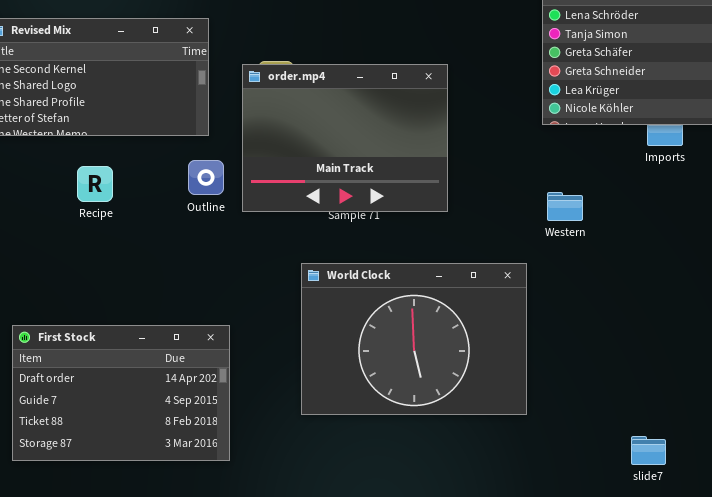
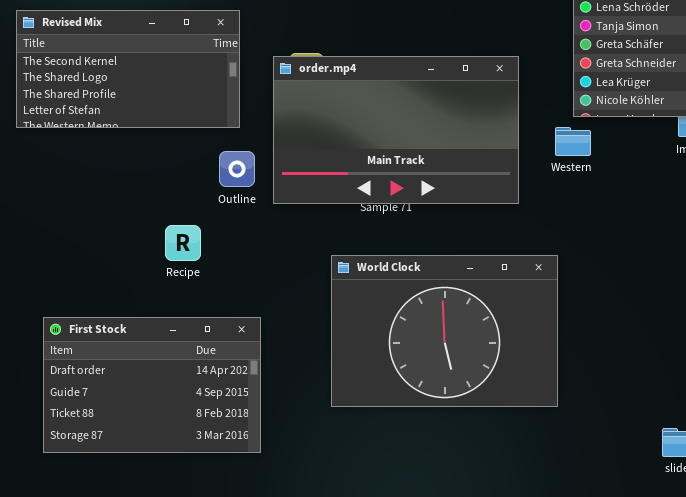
order.mp4: [242,64,448,212] -> [273,56,519,204], resized
Recipe: [77,166,113,202] -> [165,225,201,261], moved
Western: [547,192,583,221] -> [555,127,591,156], moved

